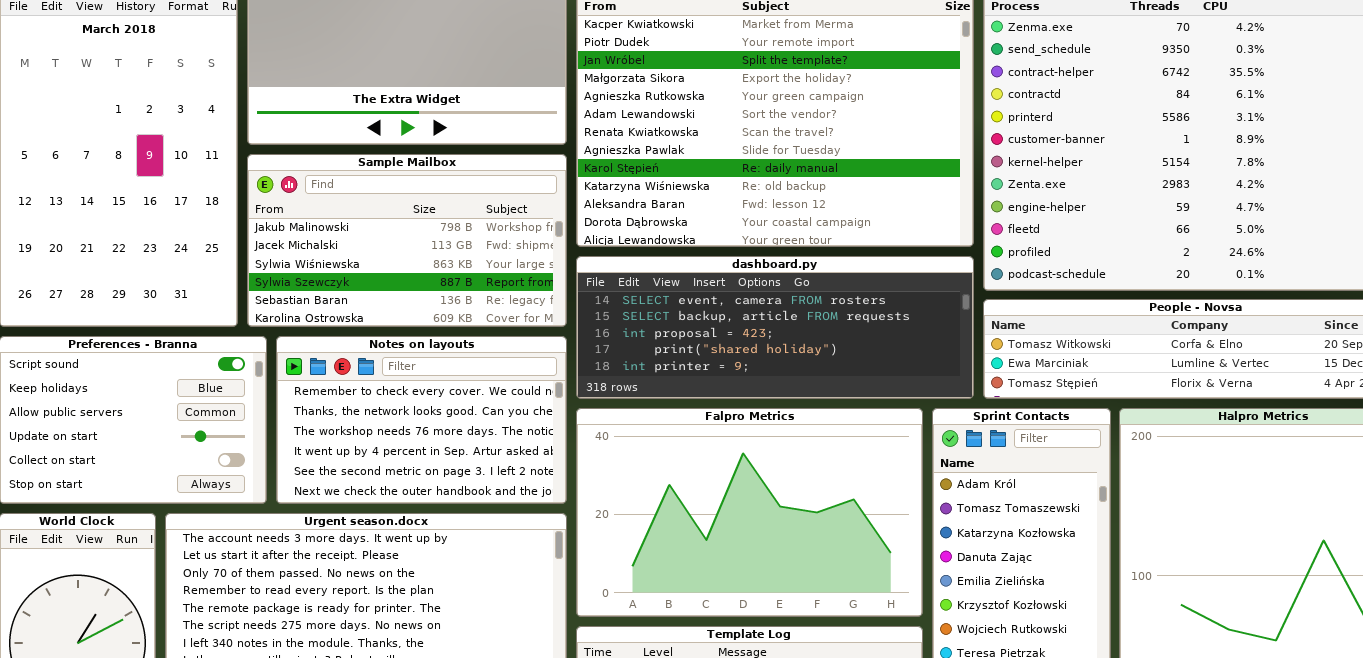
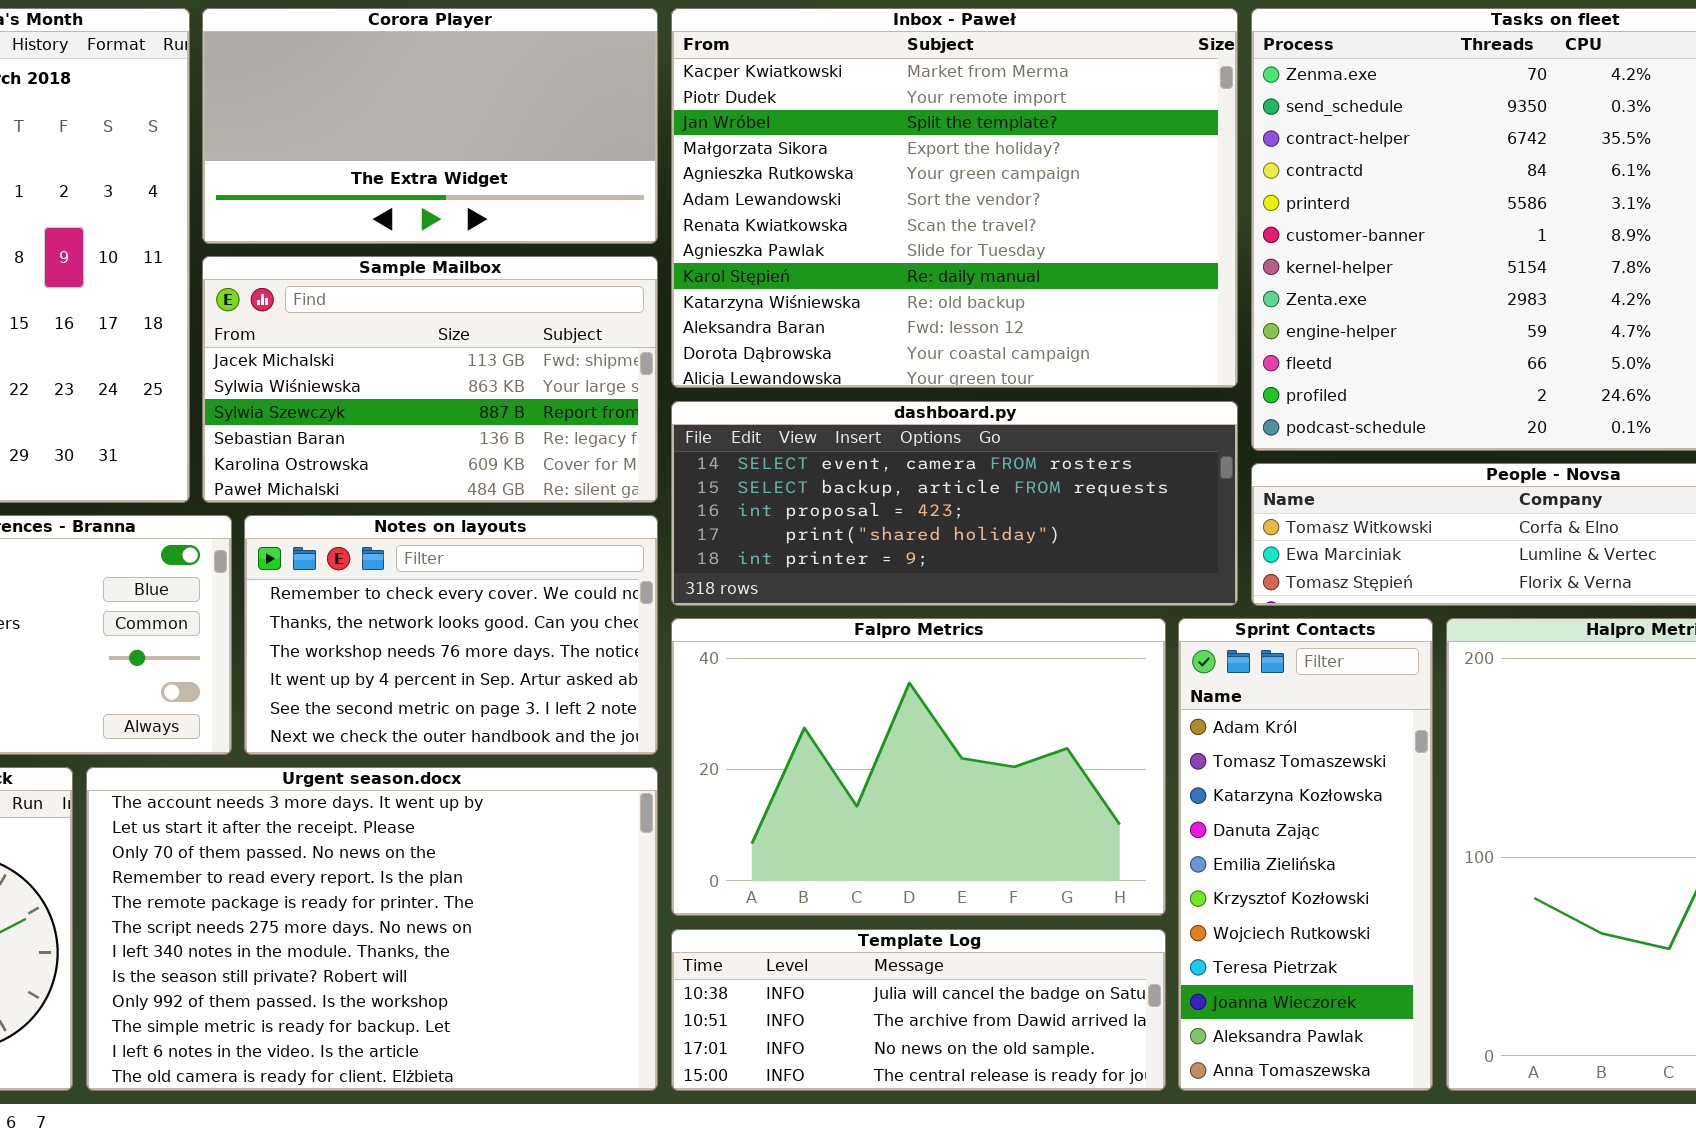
Sample Mailbox: [247,154,567,327] -> [202,256,658,503], scrolled down 1 row

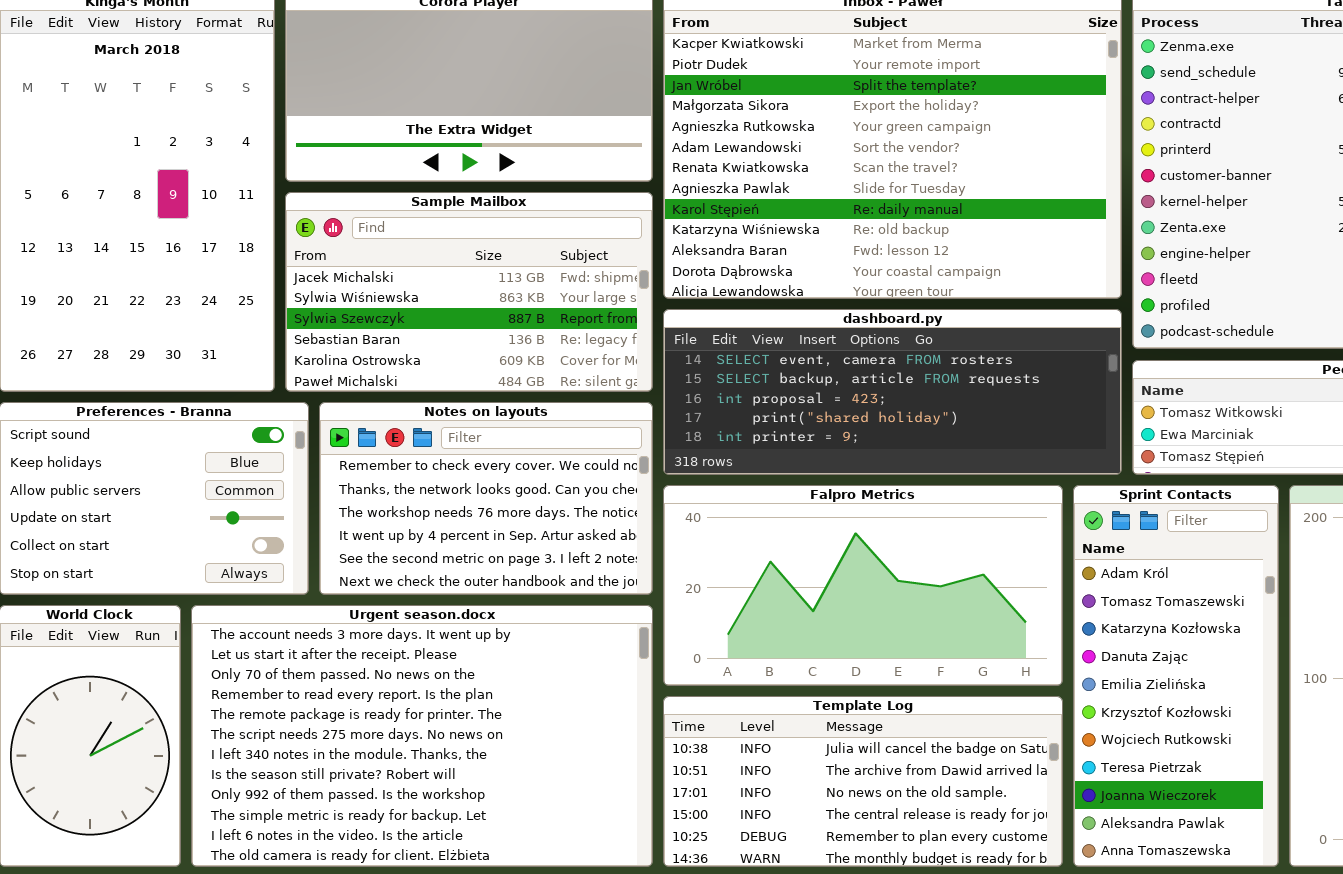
Falpro Metrics: [671,618,1166,916] -> [663,485,1063,686], resized
Template Log: [671,929,1166,1091] -> [663,696,1063,867], resized

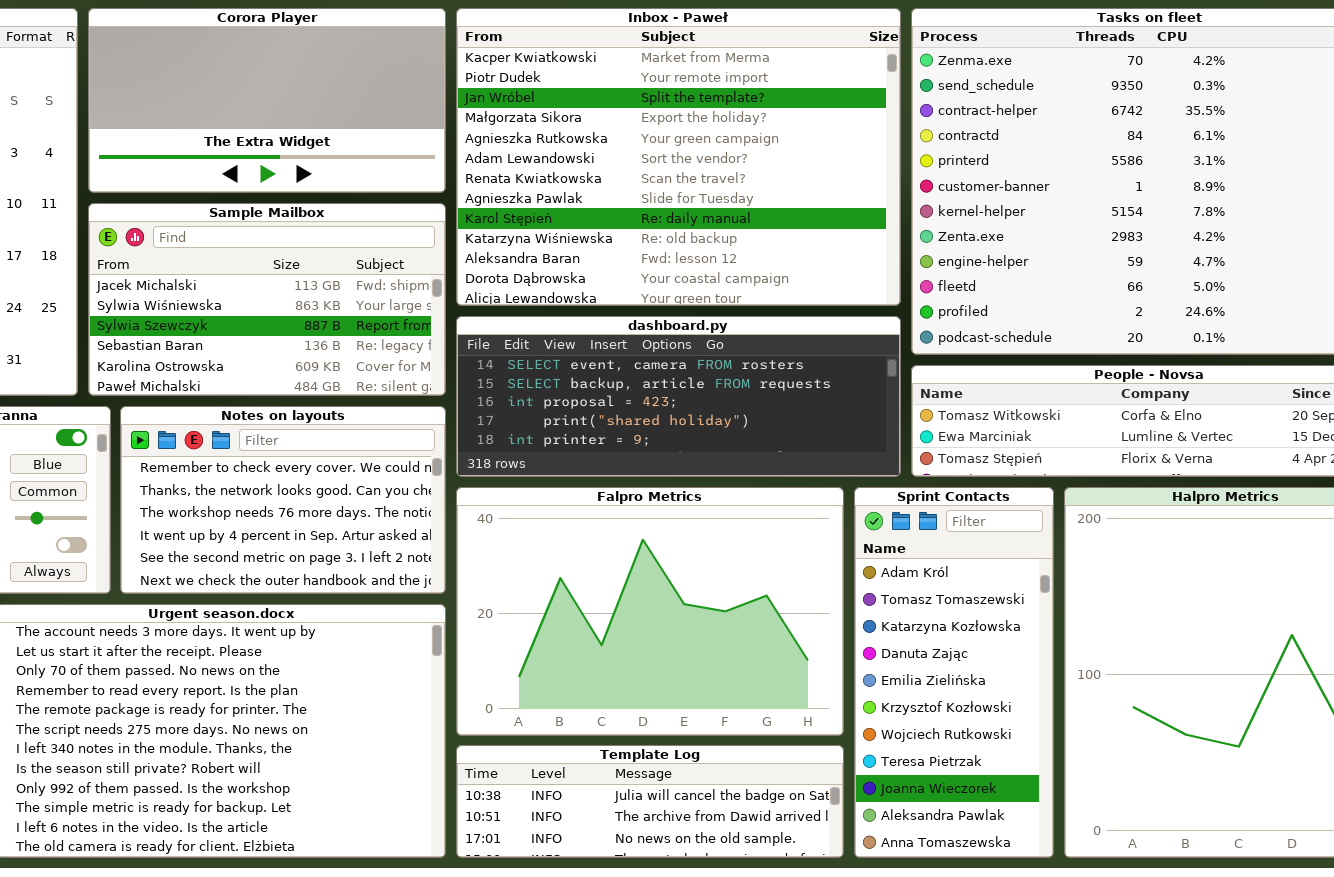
Falpro Metrics: [663,485,1063,686] -> [456,487,844,736], resized
Template Log: [663,696,1063,867] -> [456,745,844,858], resized

